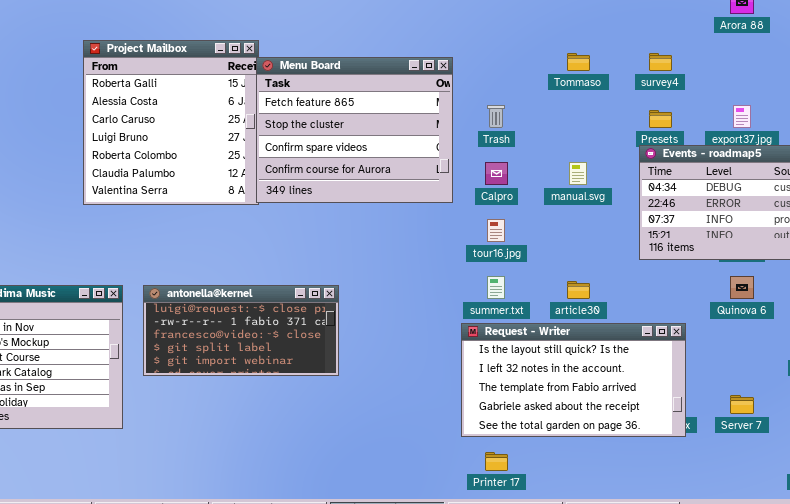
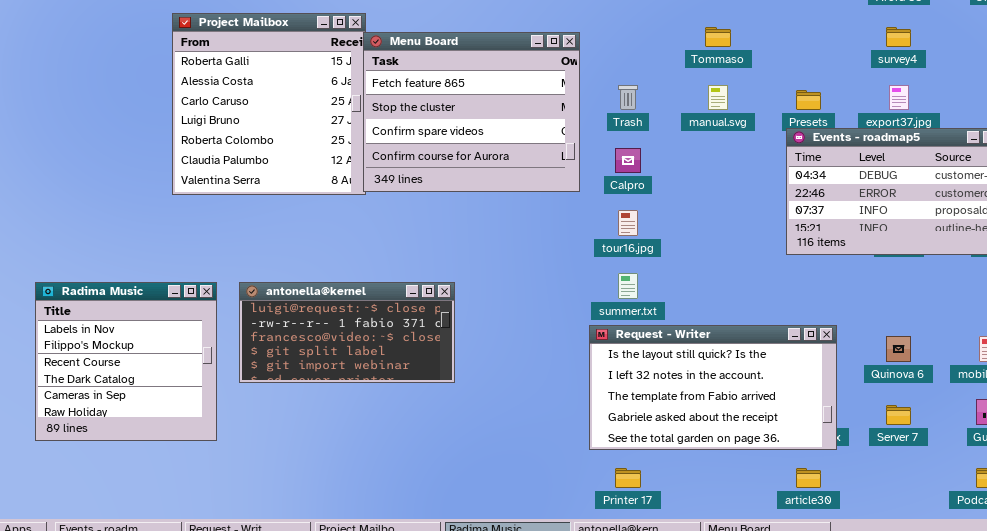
survey4: [649,53,672,71] -> [886,27,911,47], moved
manual.svg: [569,162,587,185] -> [708,85,728,110], moved
Quinova 6: [730,276,754,299] -> [886,336,911,362], moved
article30: [567,281,590,299] -> [796,468,821,488], moved

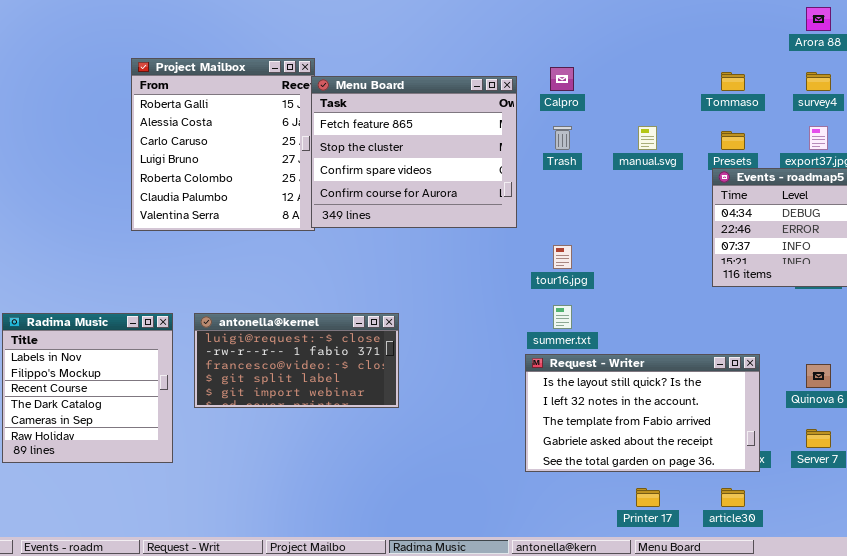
Tommaso: [705,27,731,47] -> [721,72,745,91], moved
Calpro: [615,148,641,173] -> [550,67,574,91], moved
Printer 17: [615,468,641,488] -> [636,488,660,507], moved

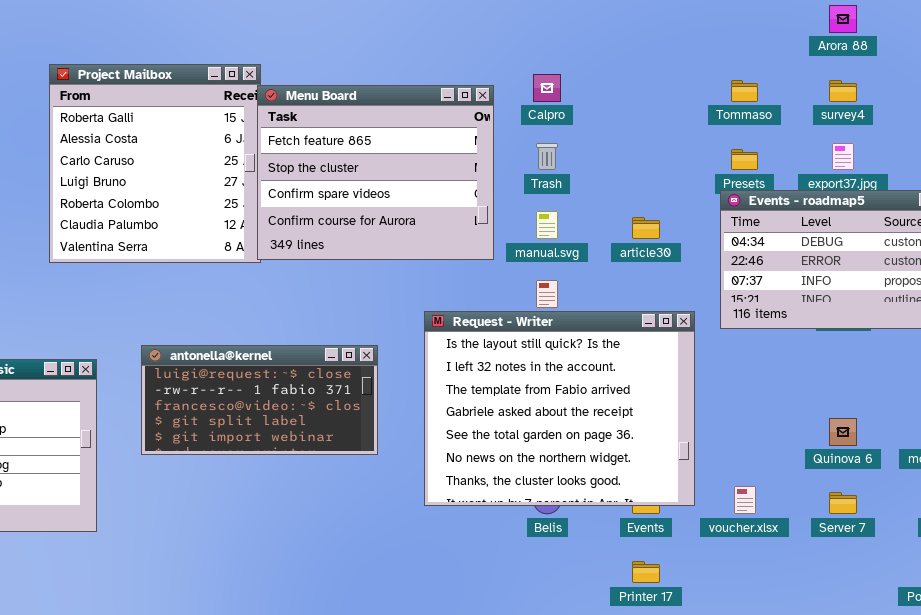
manual.svg: [638,126,657,150] -> [536,211,558,239], moved
antonella@kernel: [194,313,399,408] -> [141,345,378,455], moved
Request - Writer: [525,354,760,472] -> [424,311,695,506], moved, resized
article30: [721,488,745,507] -> [632,217,660,239], moved

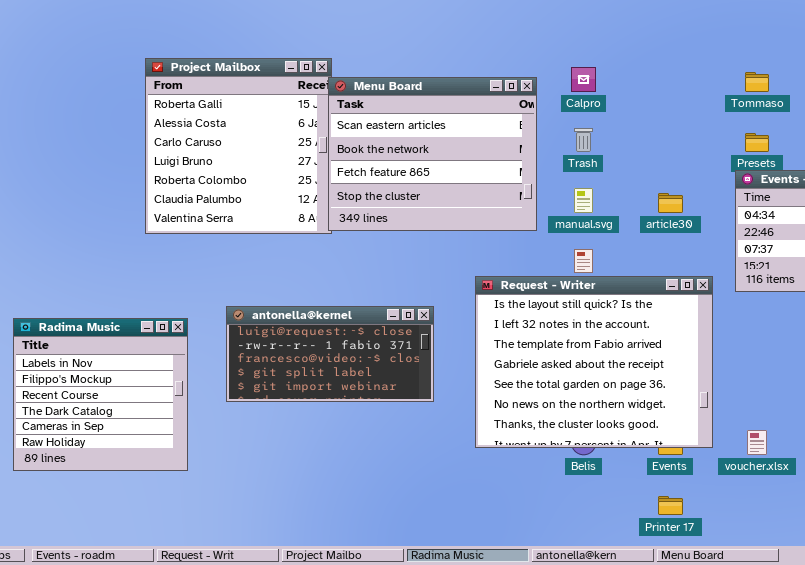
Menu Board: [257,85,494,260] -> [328,77,537,231], scrolled up 2 rows

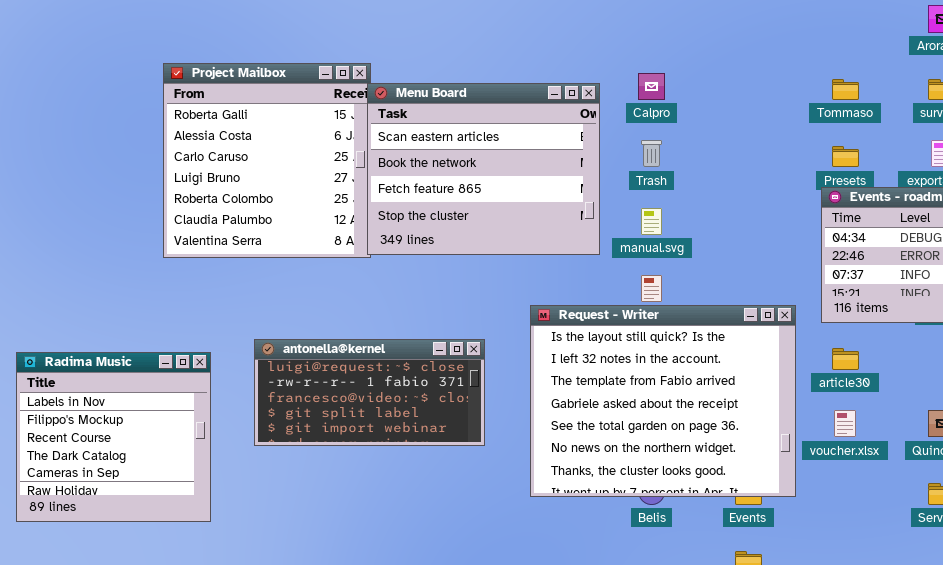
article30: [658,193,683,213] -> [832,348,859,370], moved
voucher.xlsx: [747,430,767,455] -> [834,410,856,437], moved

